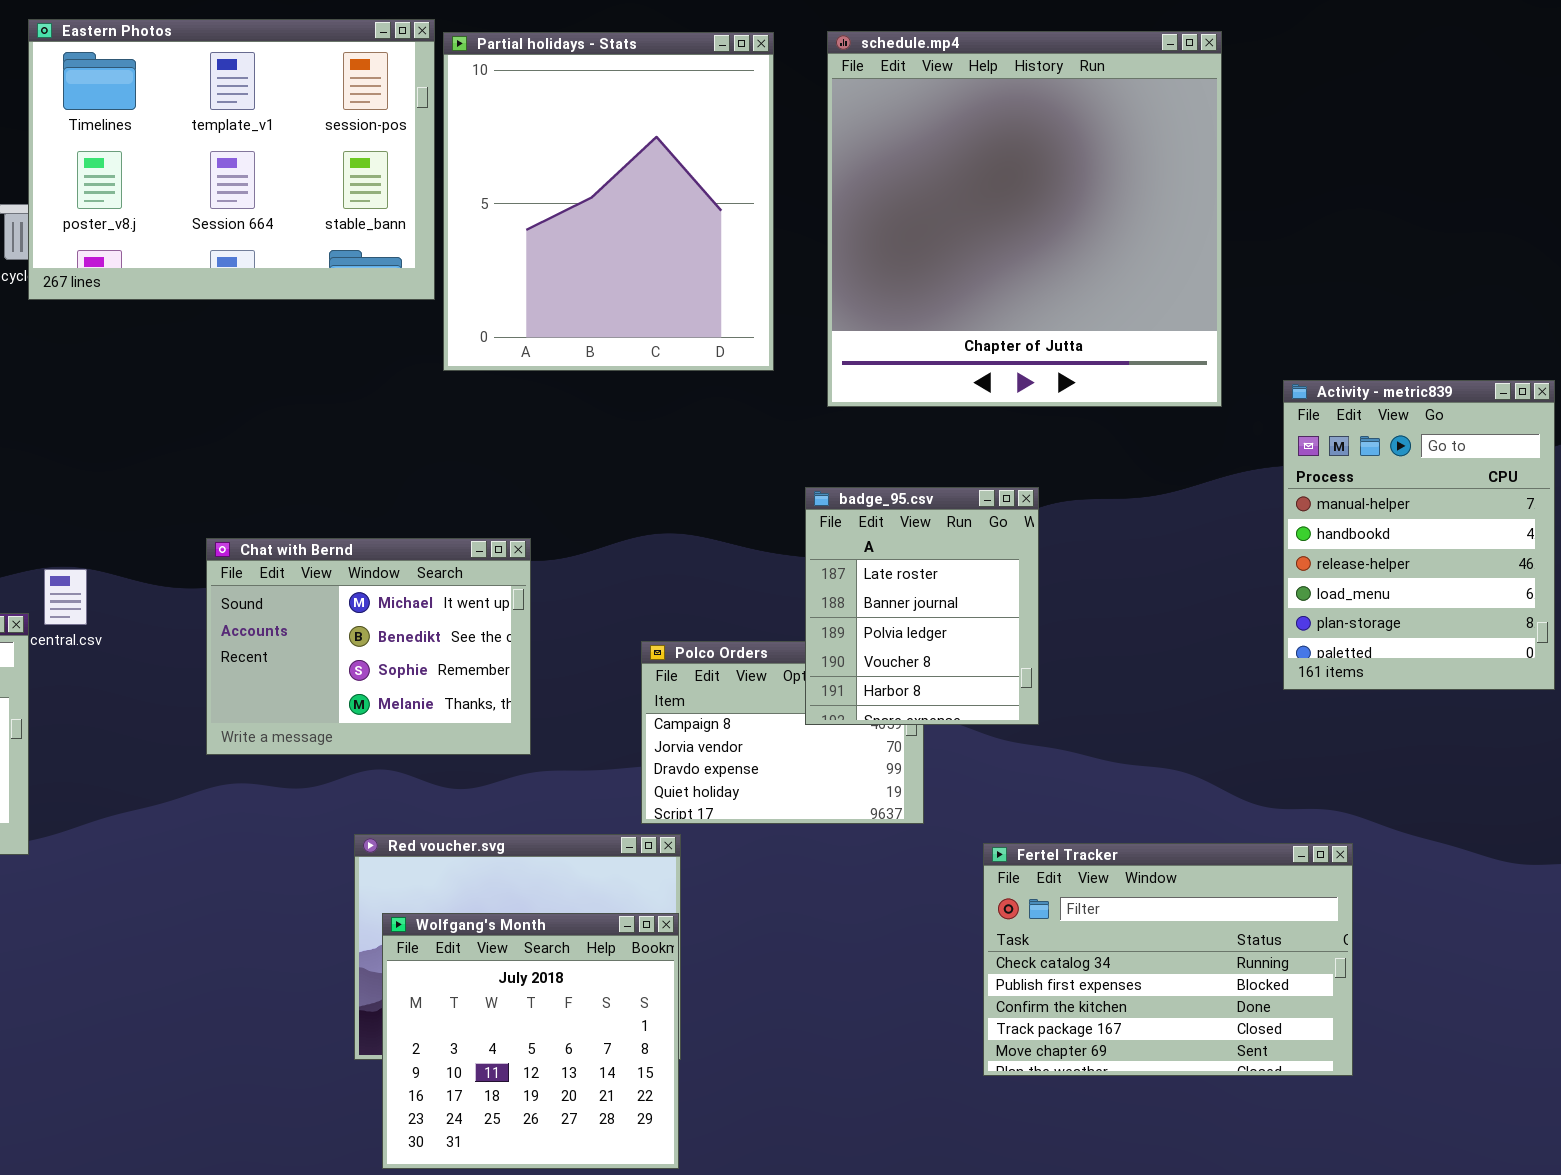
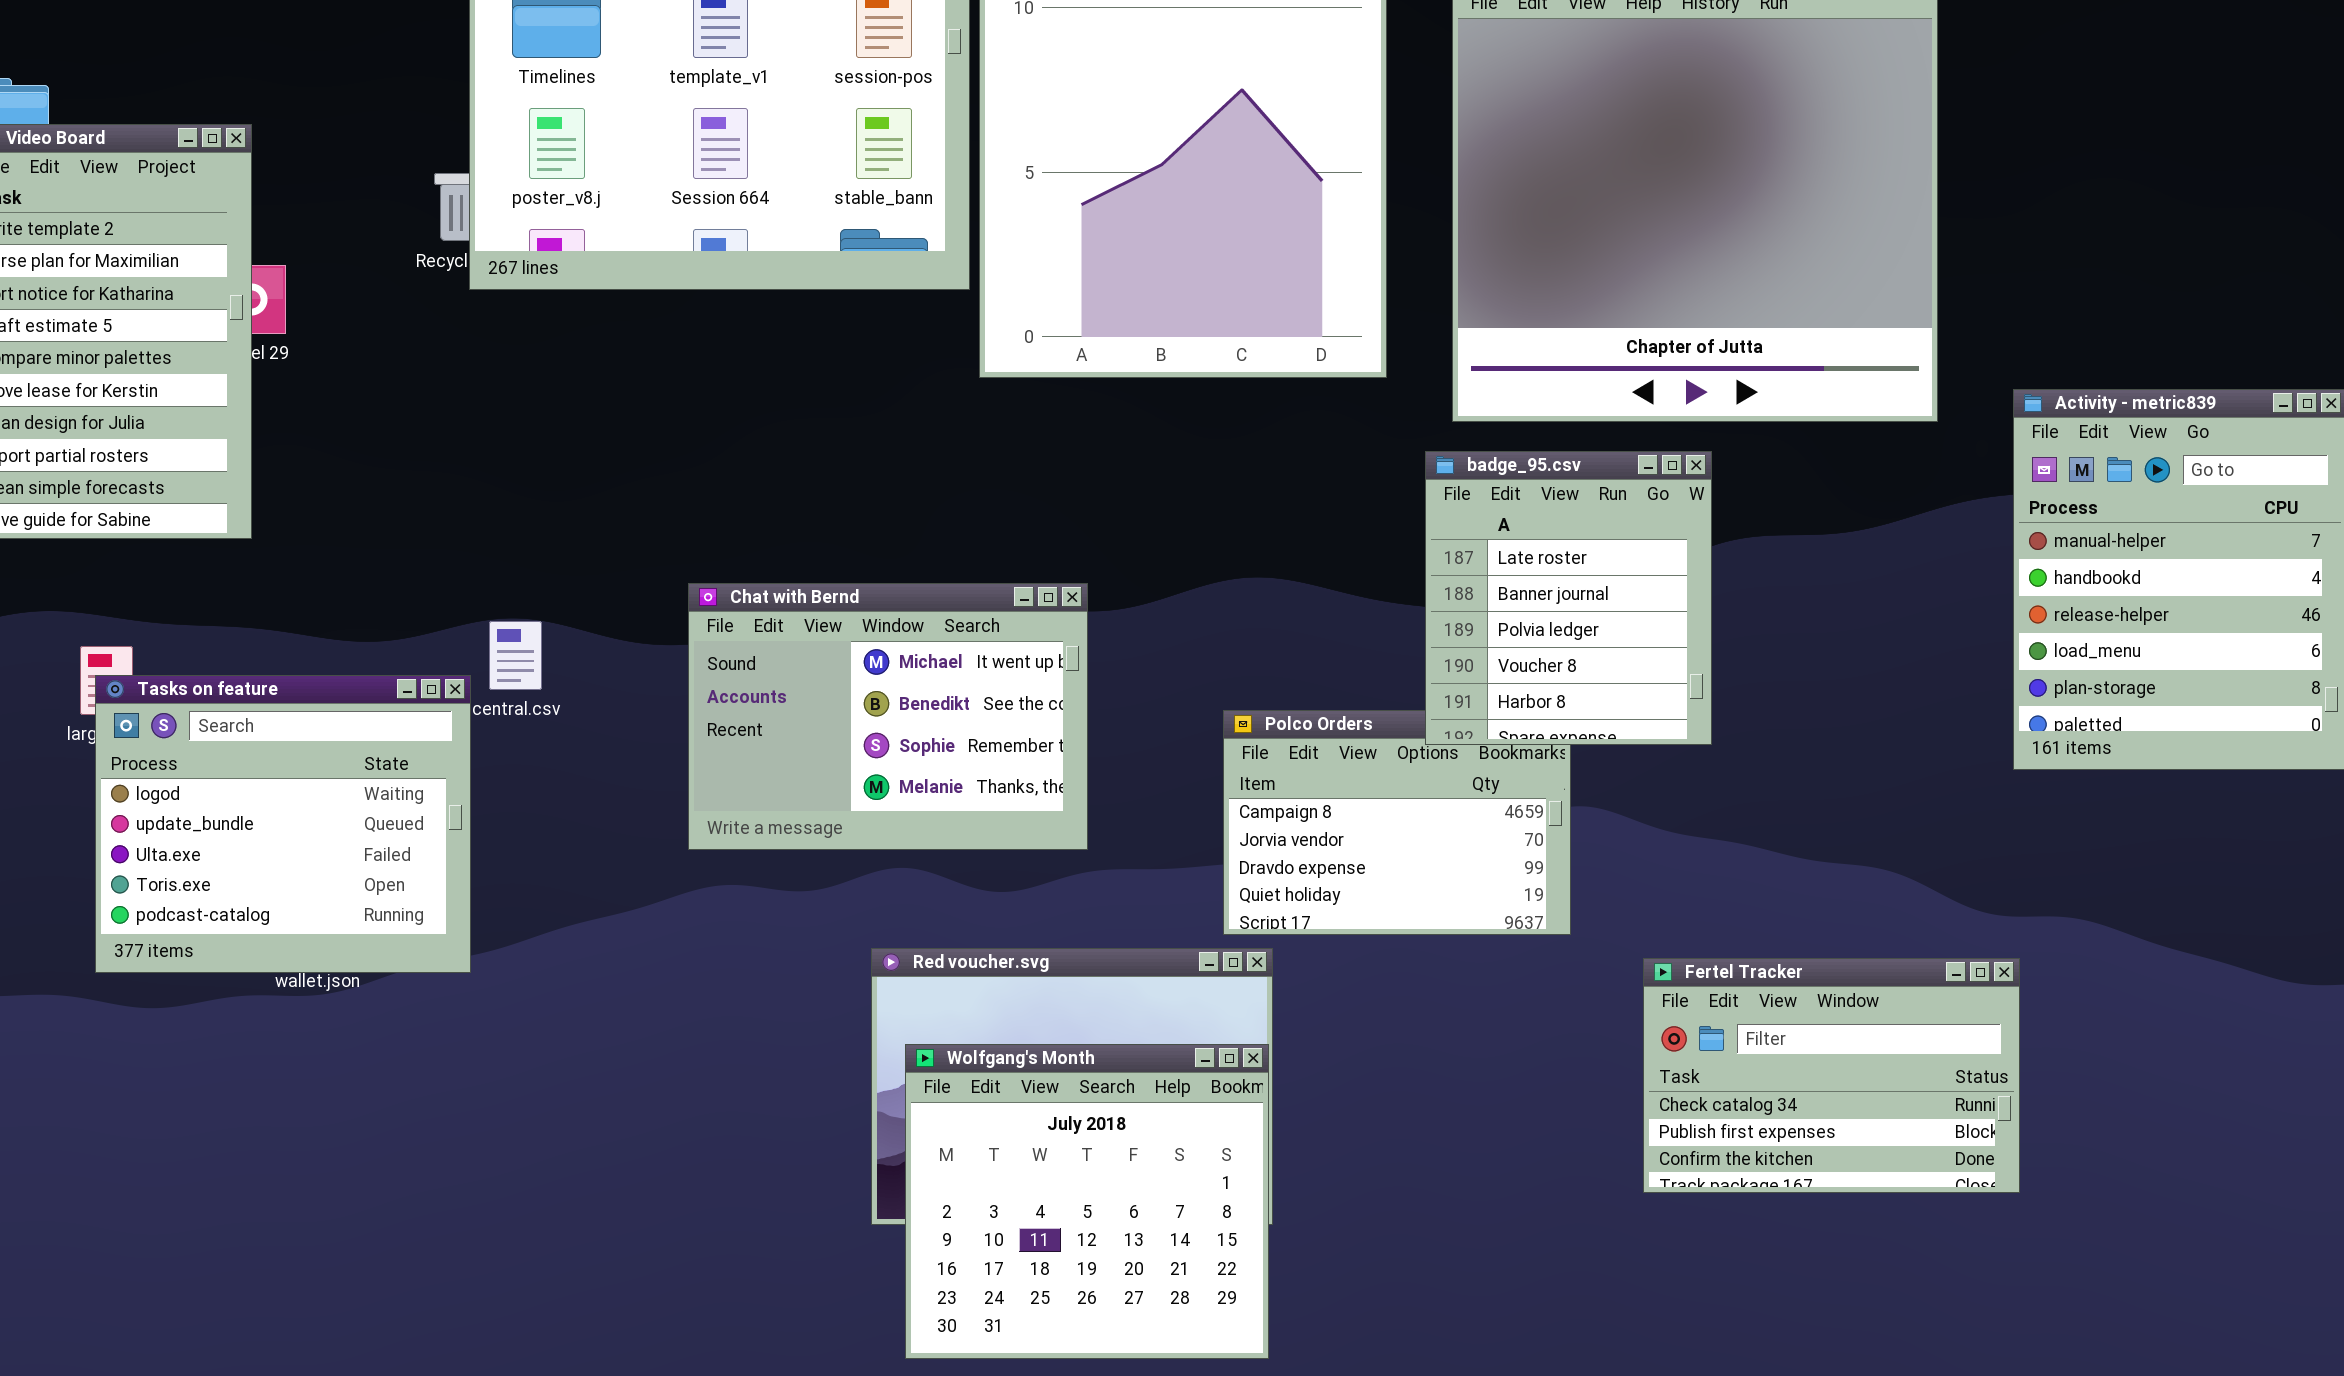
badge_95.csv: [805,487,1039,725] -> [1425,451,1712,745], moved
Fertel Tracker: [983,843,1353,1076] -> [1643,958,2020,1193], resized

